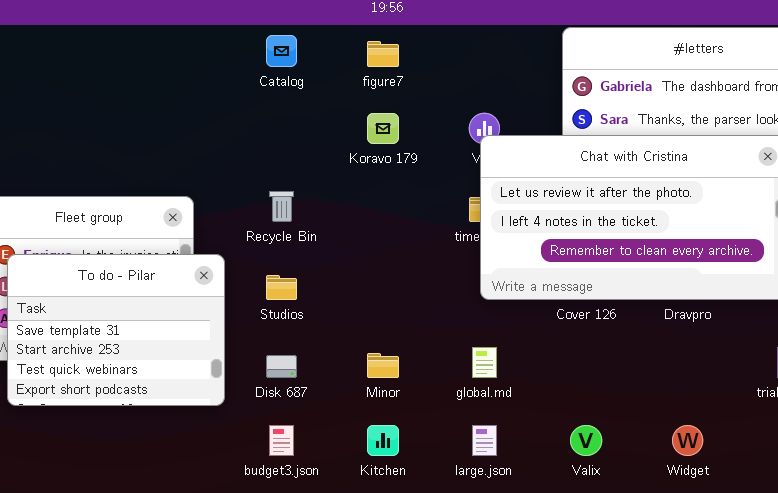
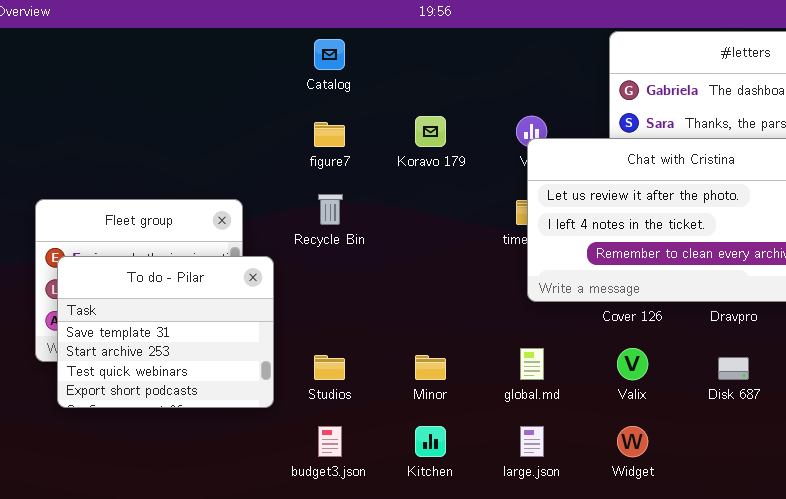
figure7: [367,41,399,67] -> [314,122,345,147], moved
Studios: [266,275,297,300] -> [314,355,345,380], moved
Disk 687: [266,355,297,378] -> [718,357,749,380], moved
Valix: [570,425,602,456] -> [617,348,648,380], moved
Widget: [672,425,703,456] -> [617,426,648,457], moved

